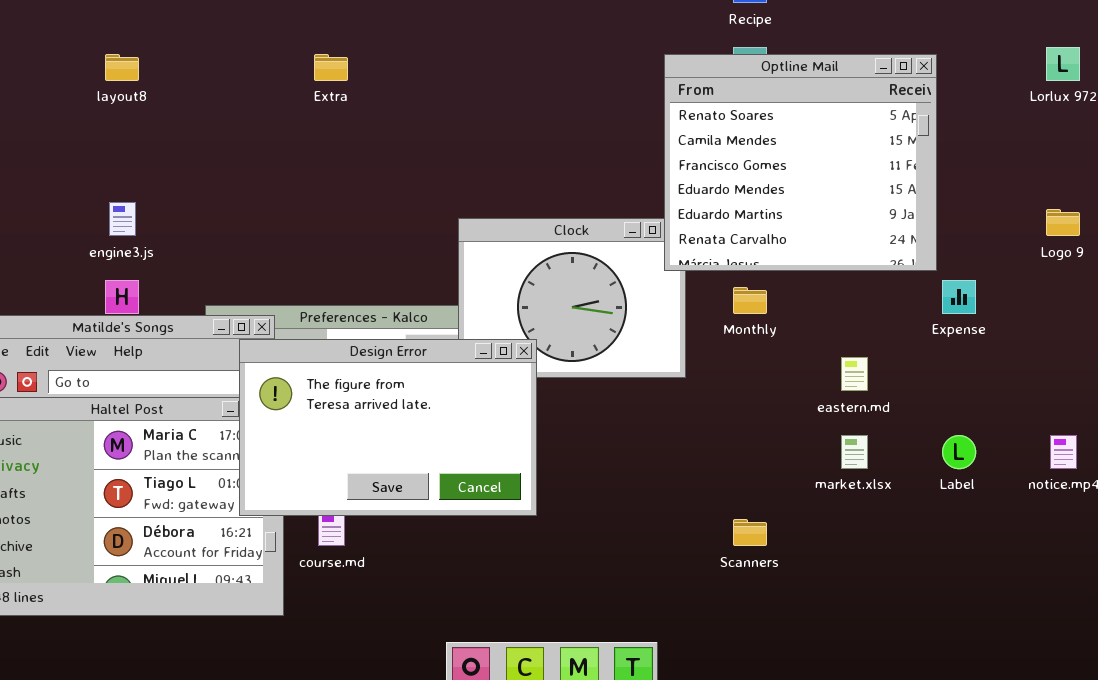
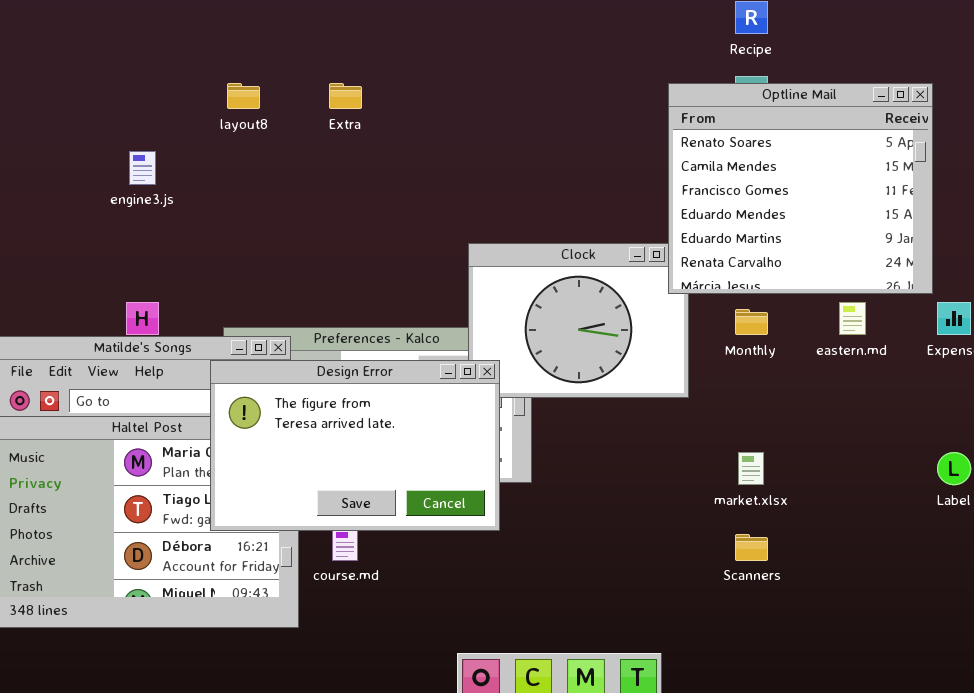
layout8: [105,54,139,81] -> [227,83,260,109], moved
engine3.js: [109,202,136,236] -> [129,151,156,185], moved
Design Error: [239,339,537,516] -> [210,360,500,531], moved
eastern.md: [841,357,868,391] -> [839,302,866,335], moved
market.xlsx: [841,435,868,469] -> [738,452,764,485], moved

